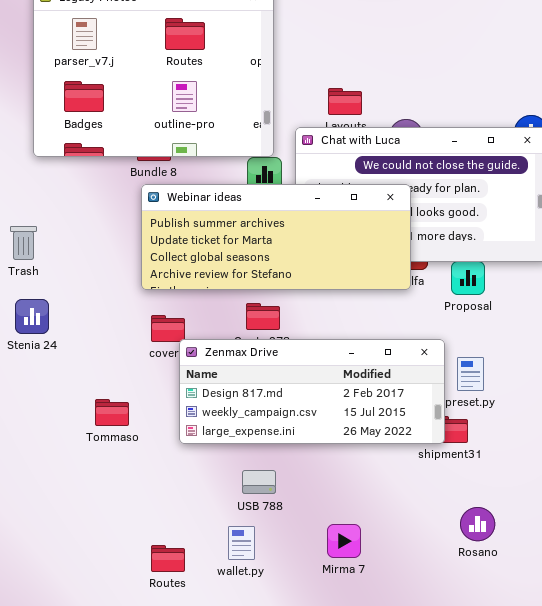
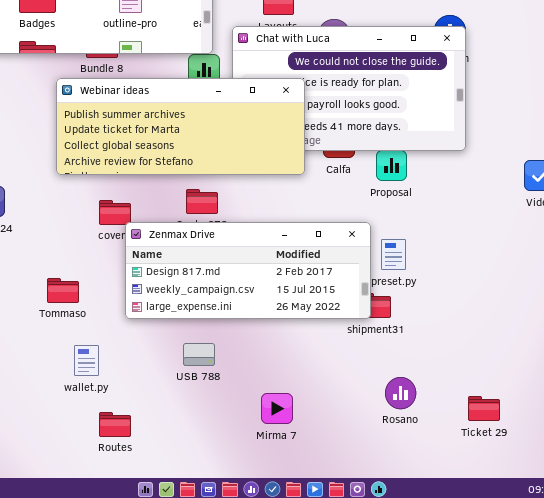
Webinar ideas: [141,184,411,290] -> [56,78,305,175], moved
wallet.py: [228,526,255,560] -> [74,345,99,376], moved

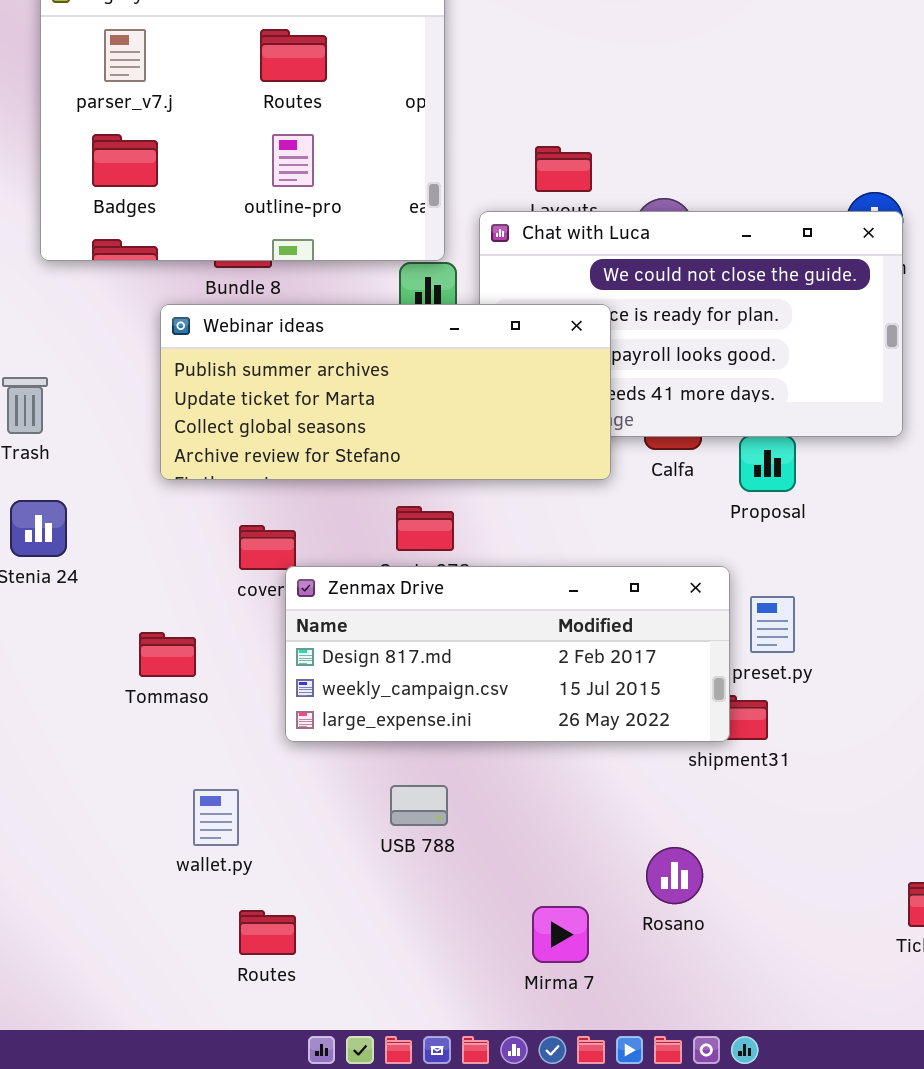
Tommaso: [47,278,79,303] -> [139,632,196,677], moved
Rosano: [385,377,416,409] -> [646,847,703,904], moved
Mirma 7: [261,393,293,424] -> [532,906,589,963], moved

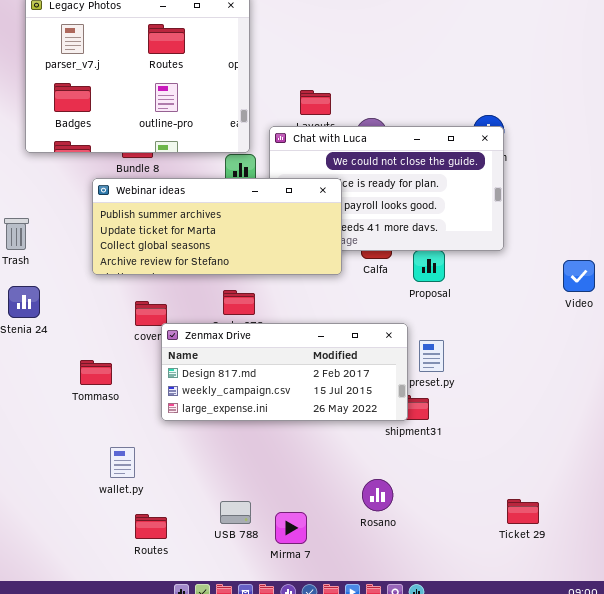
USB 788: [390,785,448,826] -> [220,501,251,524], moved
Mirma 7: [532,906,589,963] -> [275,512,307,544], moved

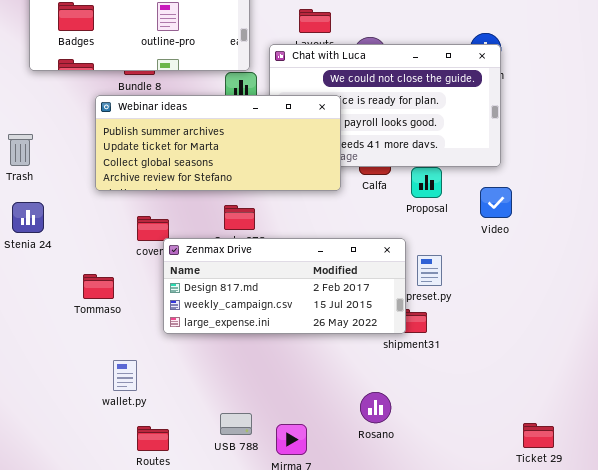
Video: [563,260,595,292] -> [480,187,512,218], moved
Ticket 29: [507,499,539,524] -> [523,423,554,448], moved

